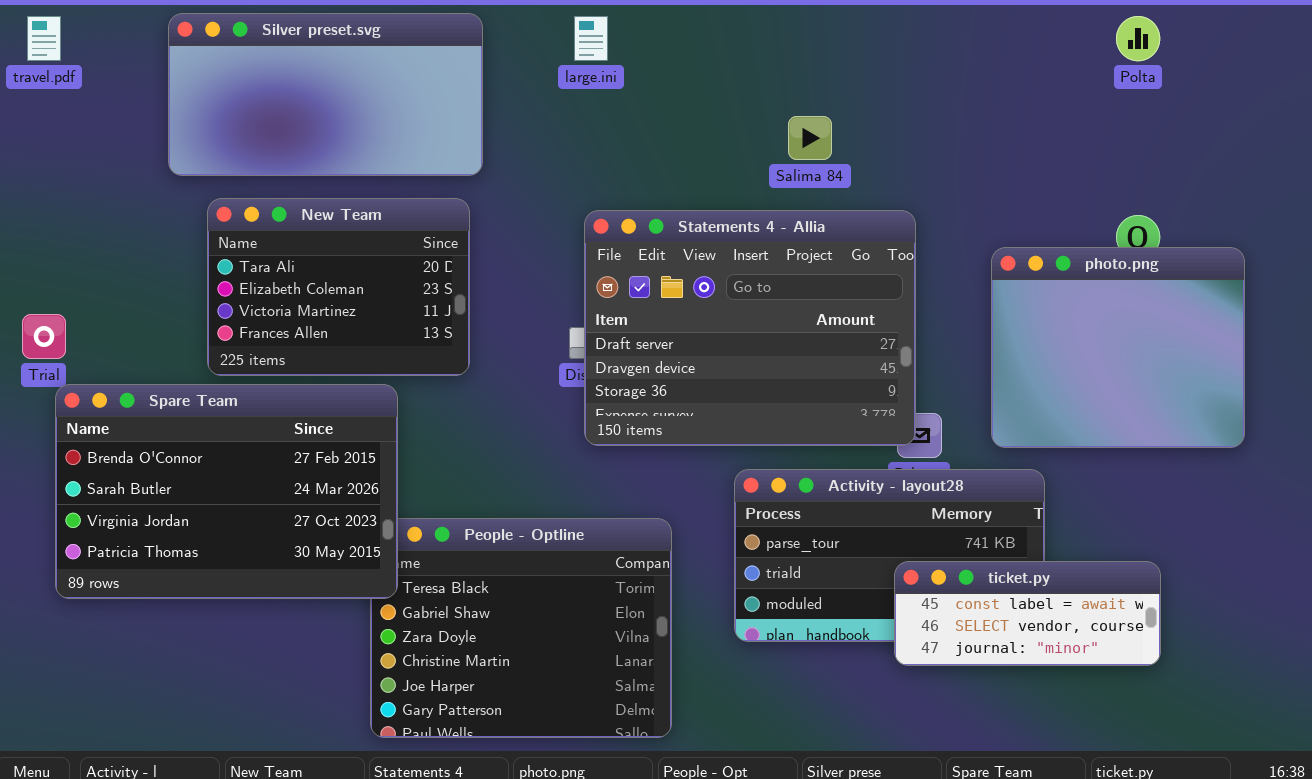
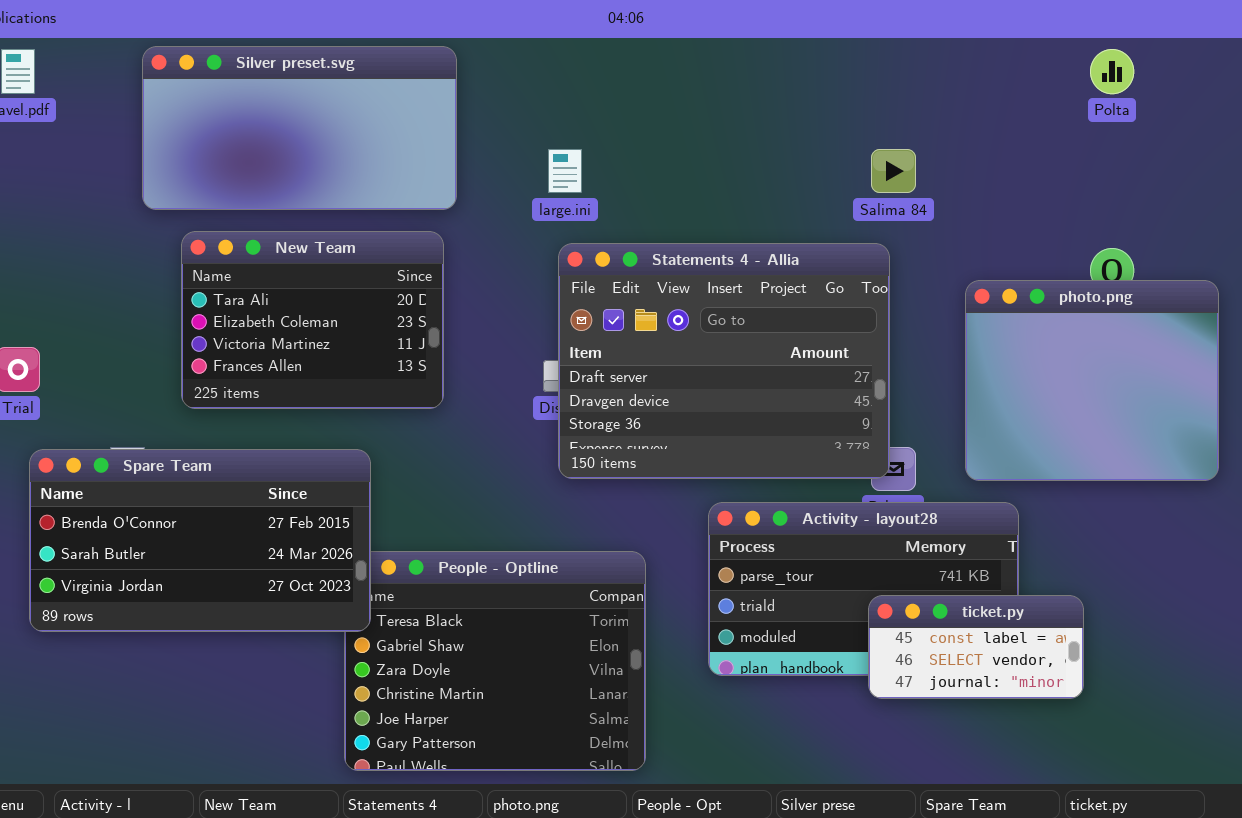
large.ini: [574,16,608,61] -> [548,149,582,193], moved
Salima 84: [788,116,832,160] -> [871,149,916,193], moved
Spare Team: [55,384,398,599] -> [29,449,371,632], resized
ticket.py: [894,561,1161,666] -> [868,595,1084,699], resized

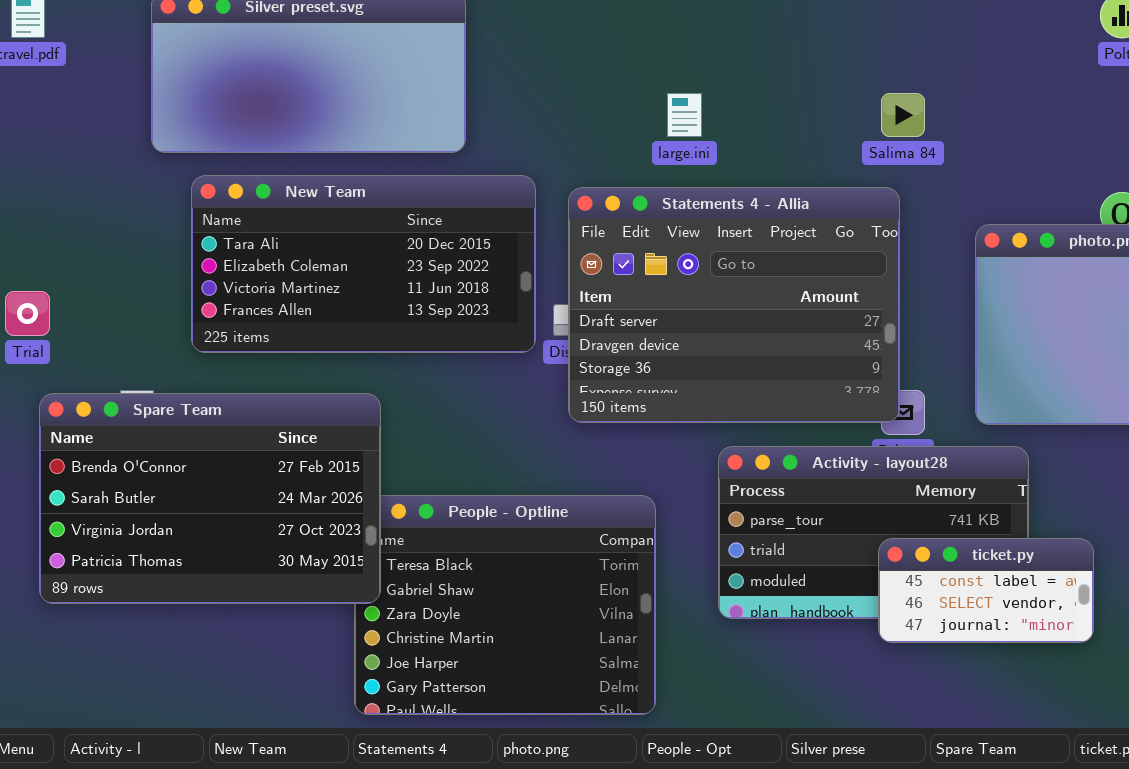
large.ini: [548,149,582,193] -> [667,93,702,137], moved
New Team: [181,231,444,409] -> [191,175,536,353], resized
Spare Team: [29,449,371,632] -> [39,393,381,604], resized

